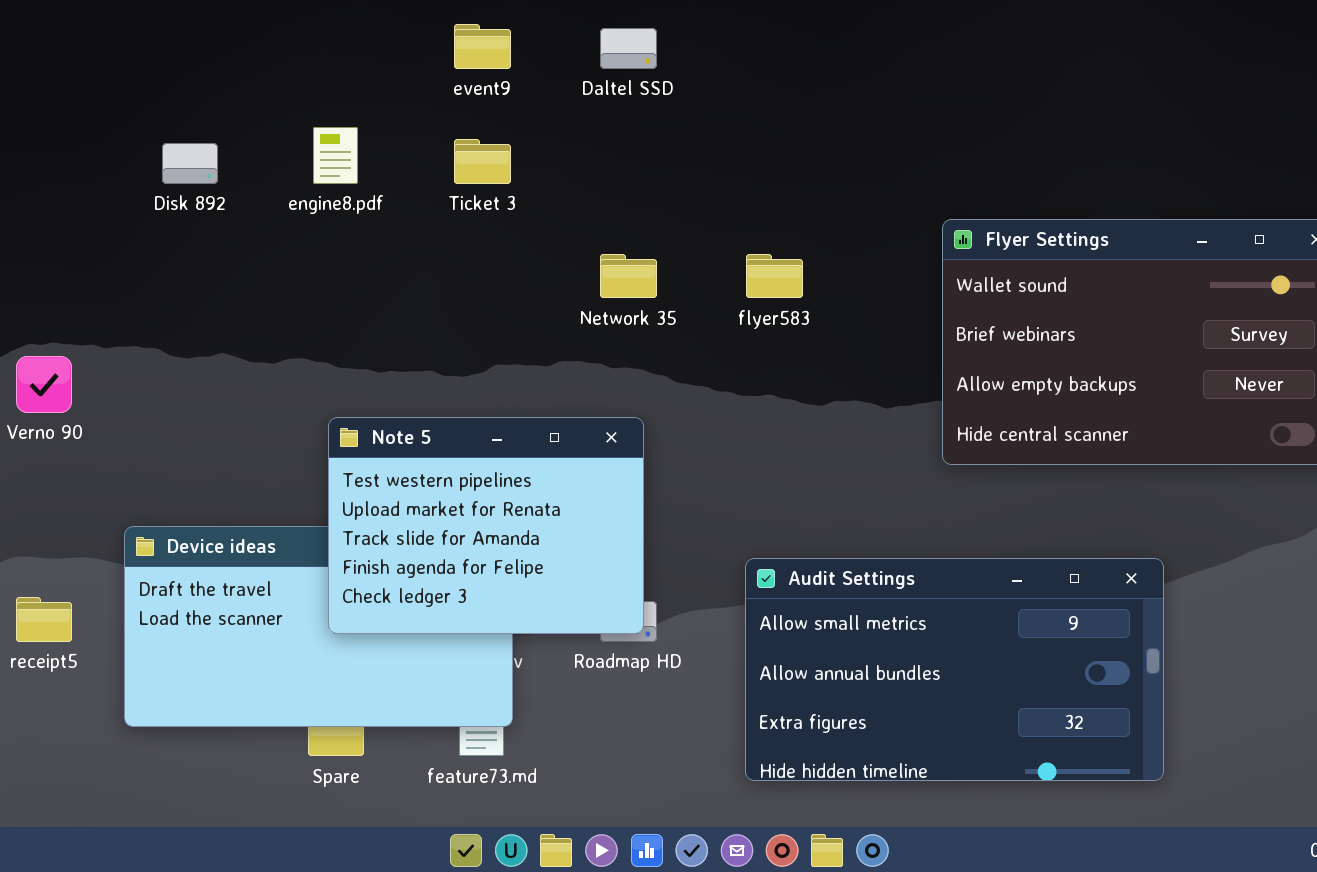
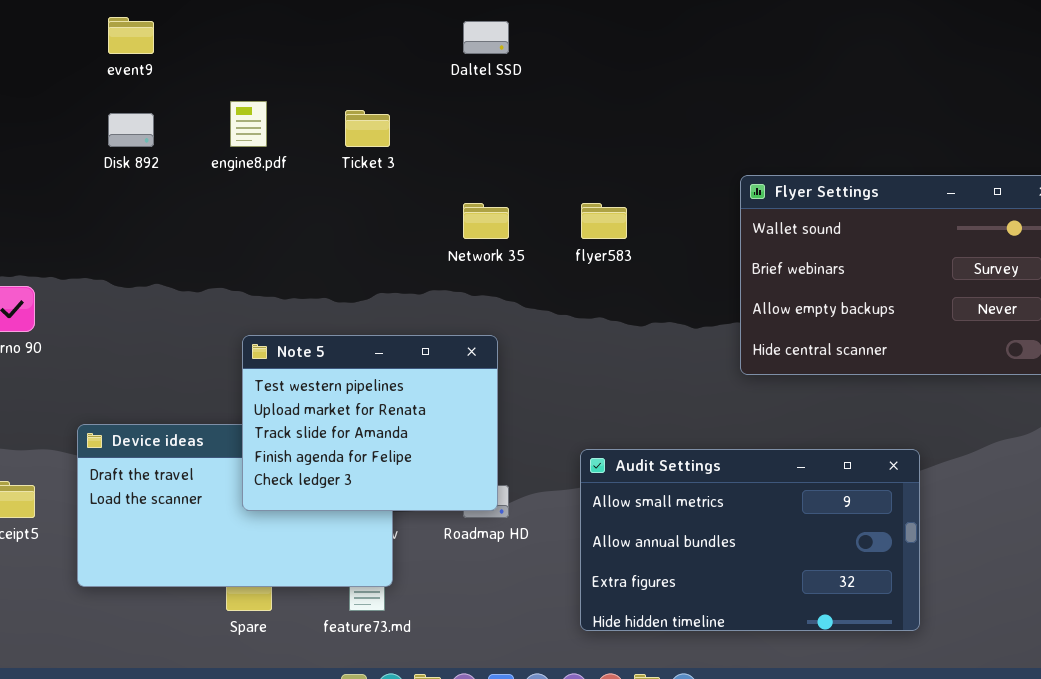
event9: [454,24,511,69] -> [108,17,154,54], moved

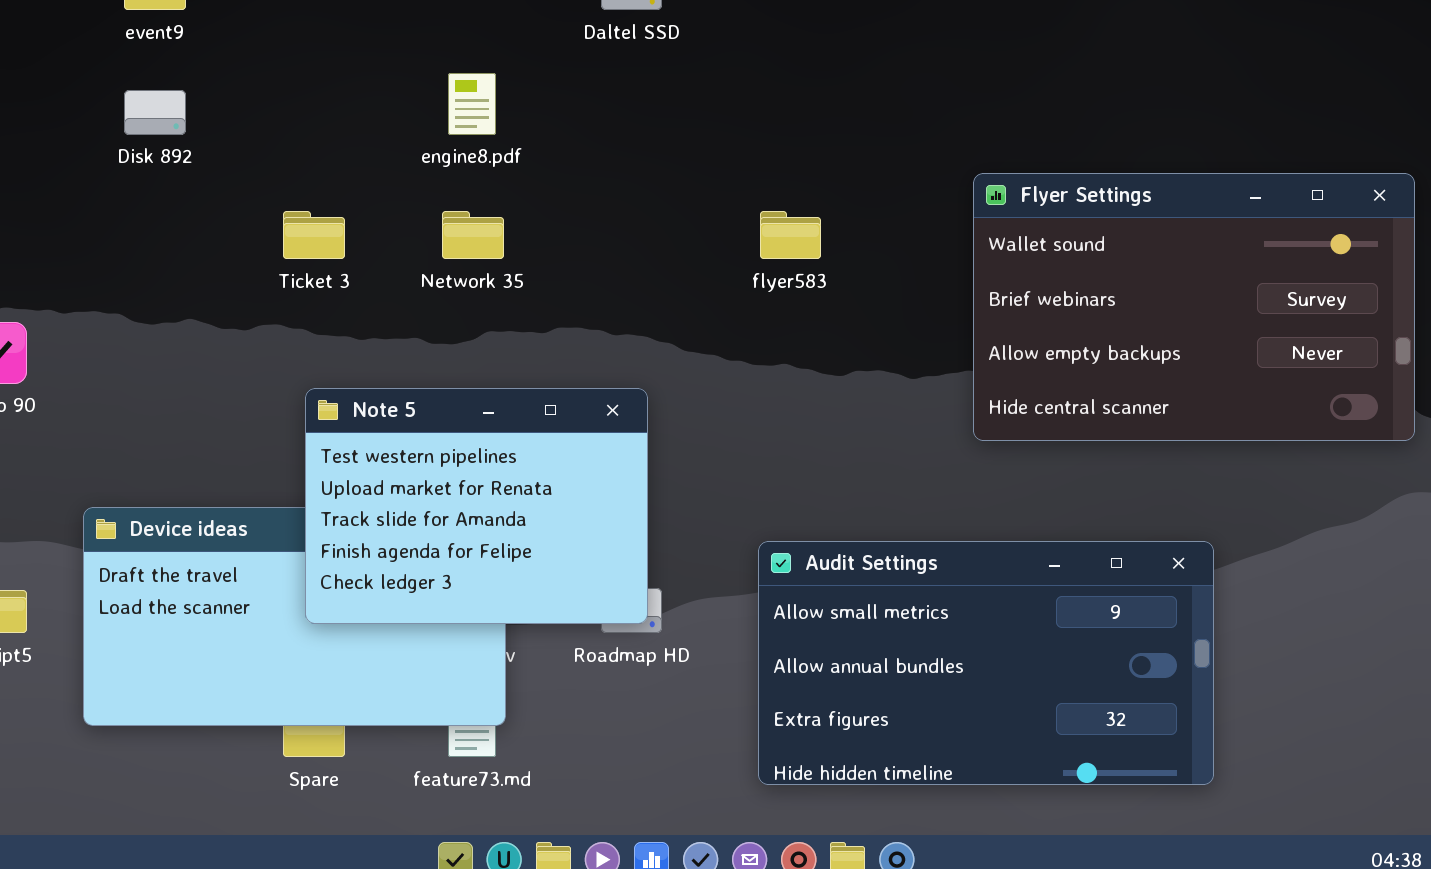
engine8.pdf: [230,101,267,147] -> [448,73,496,135], moved
Ticket 3: [345,110,390,147] -> [283,211,345,259], moved
Network 35: [463,203,509,239] -> [442,211,504,259], moved

